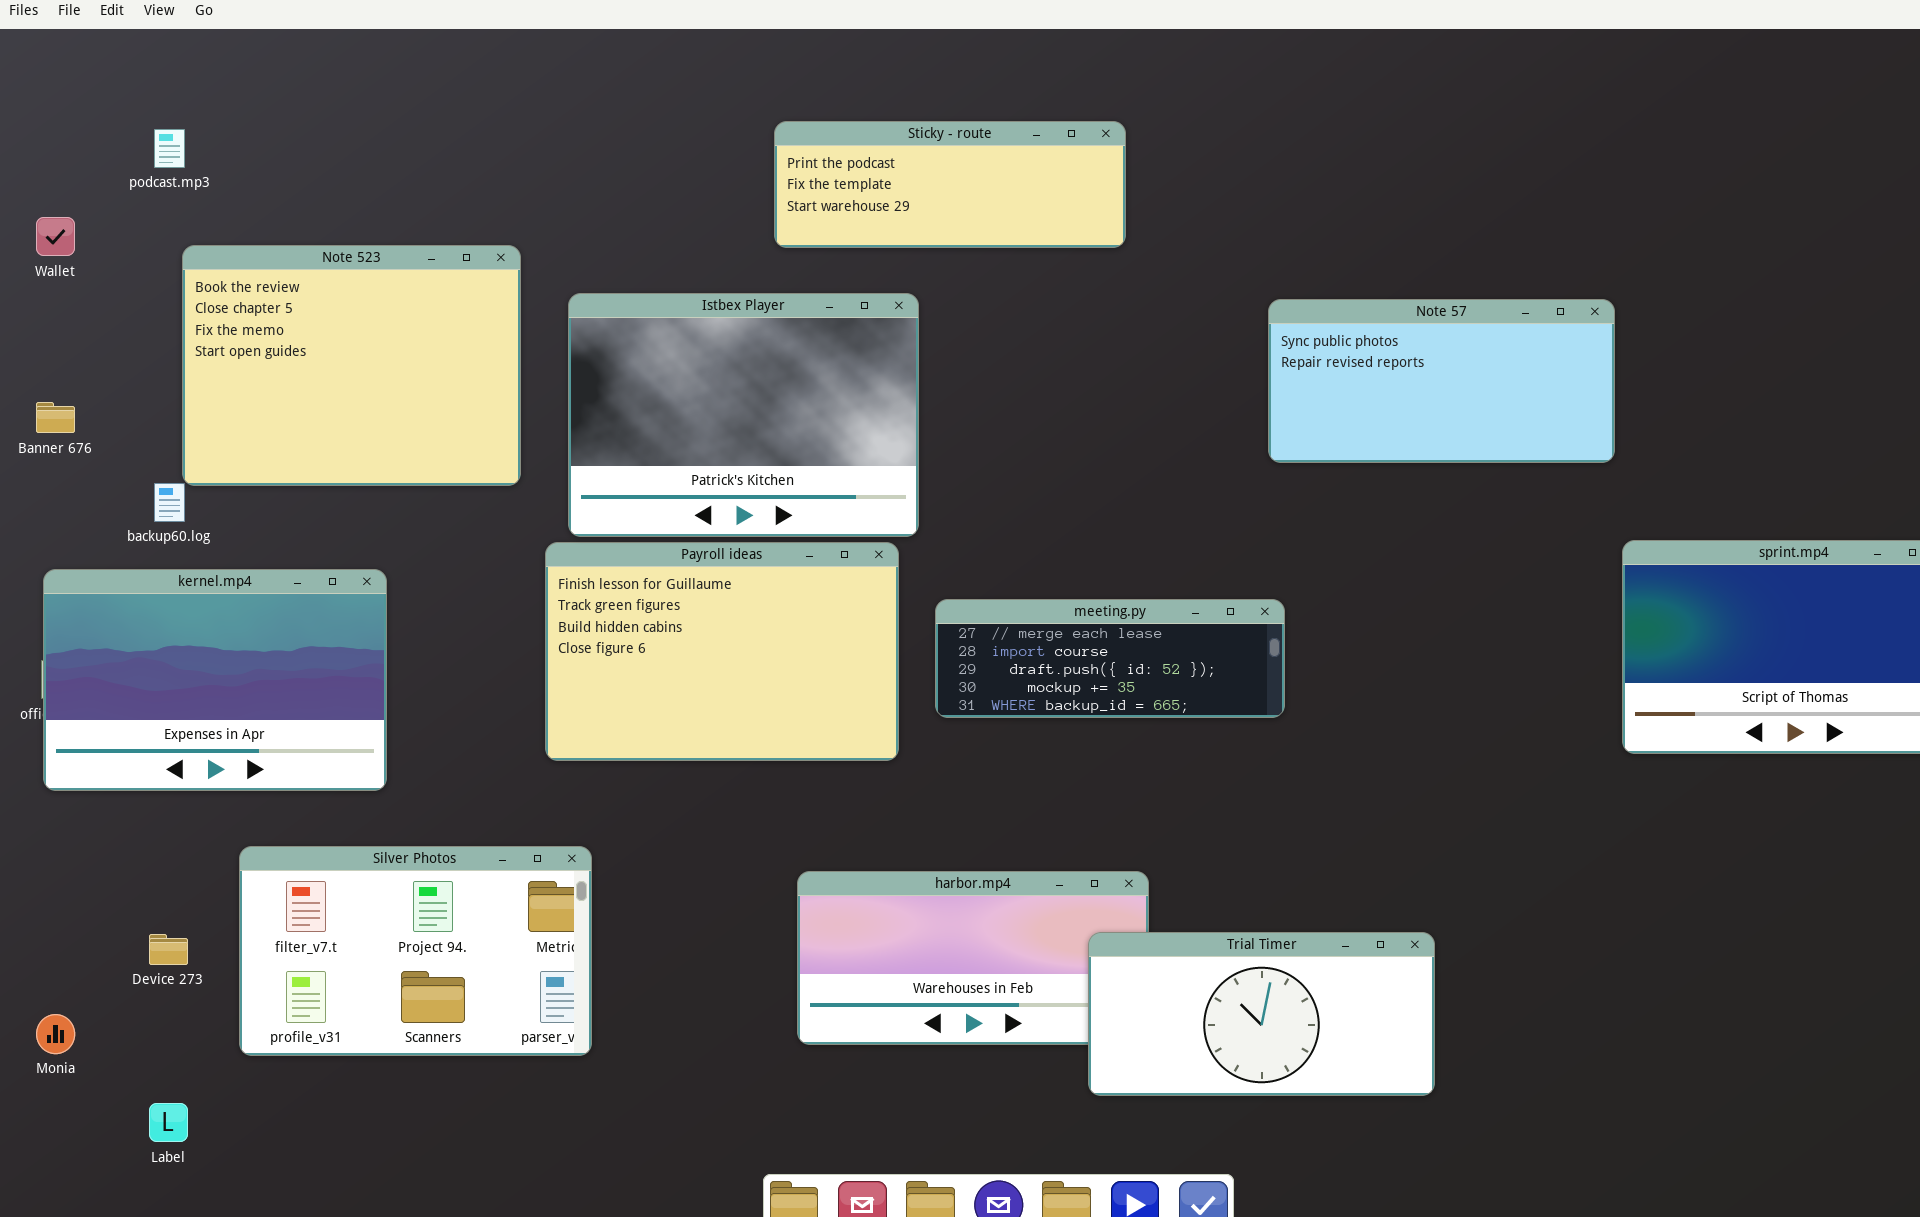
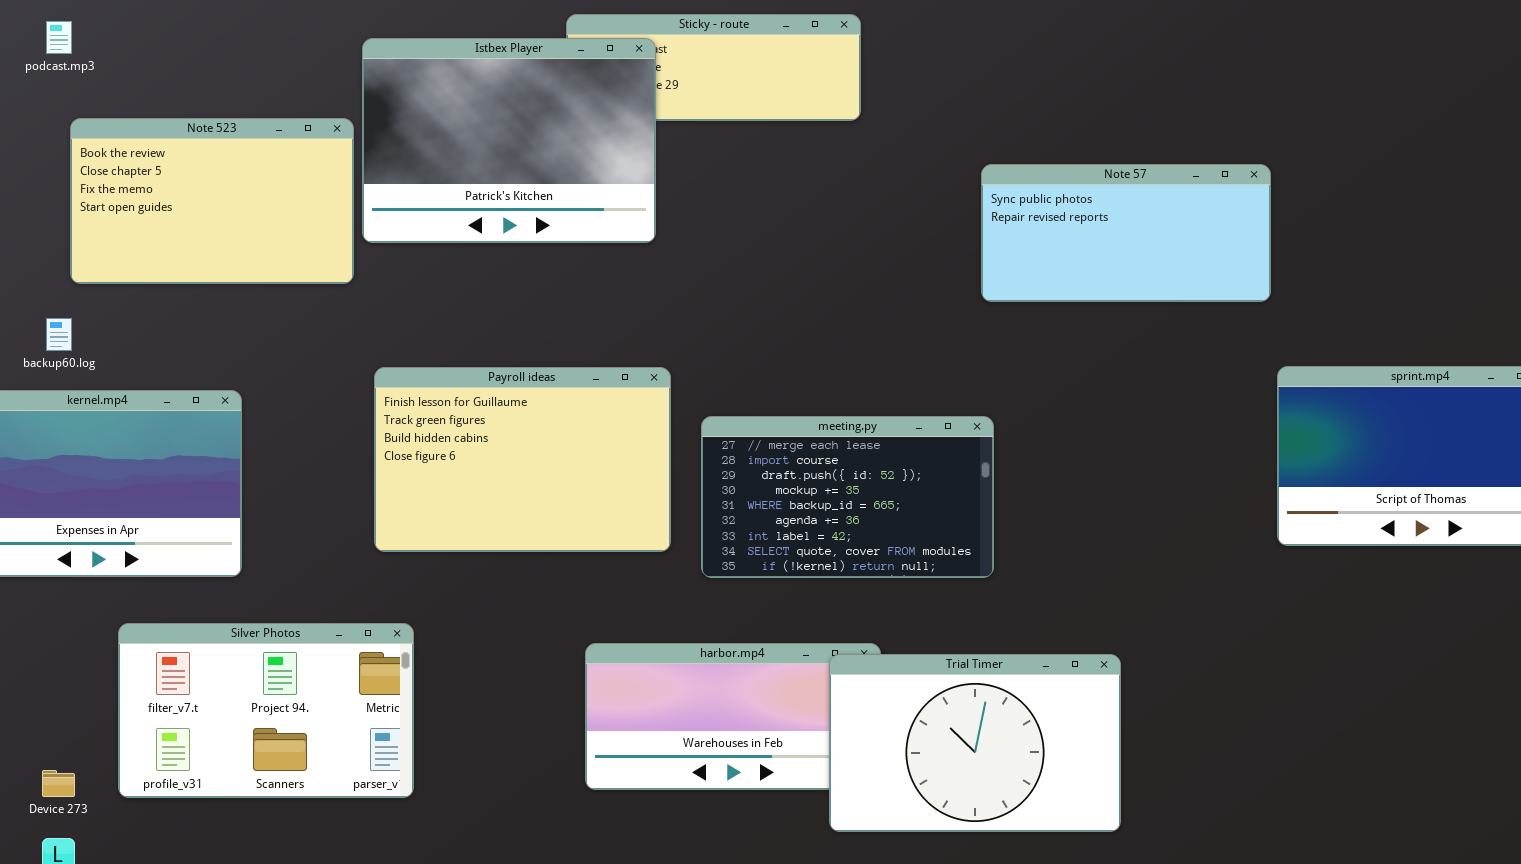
Note 523: [182,245,521,486] -> [70,118,354,284], resized
Istbex Player: [568,293,919,537] -> [362,38,656,243], moved
meeting.py: [935,599,1285,718] -> [701,416,994,578], resized
Trial Timer: [1088,932,1435,1096] -> [829,654,1121,832], resized
Device 273: [149,934,188,965] -> [42,770,75,797], moved

